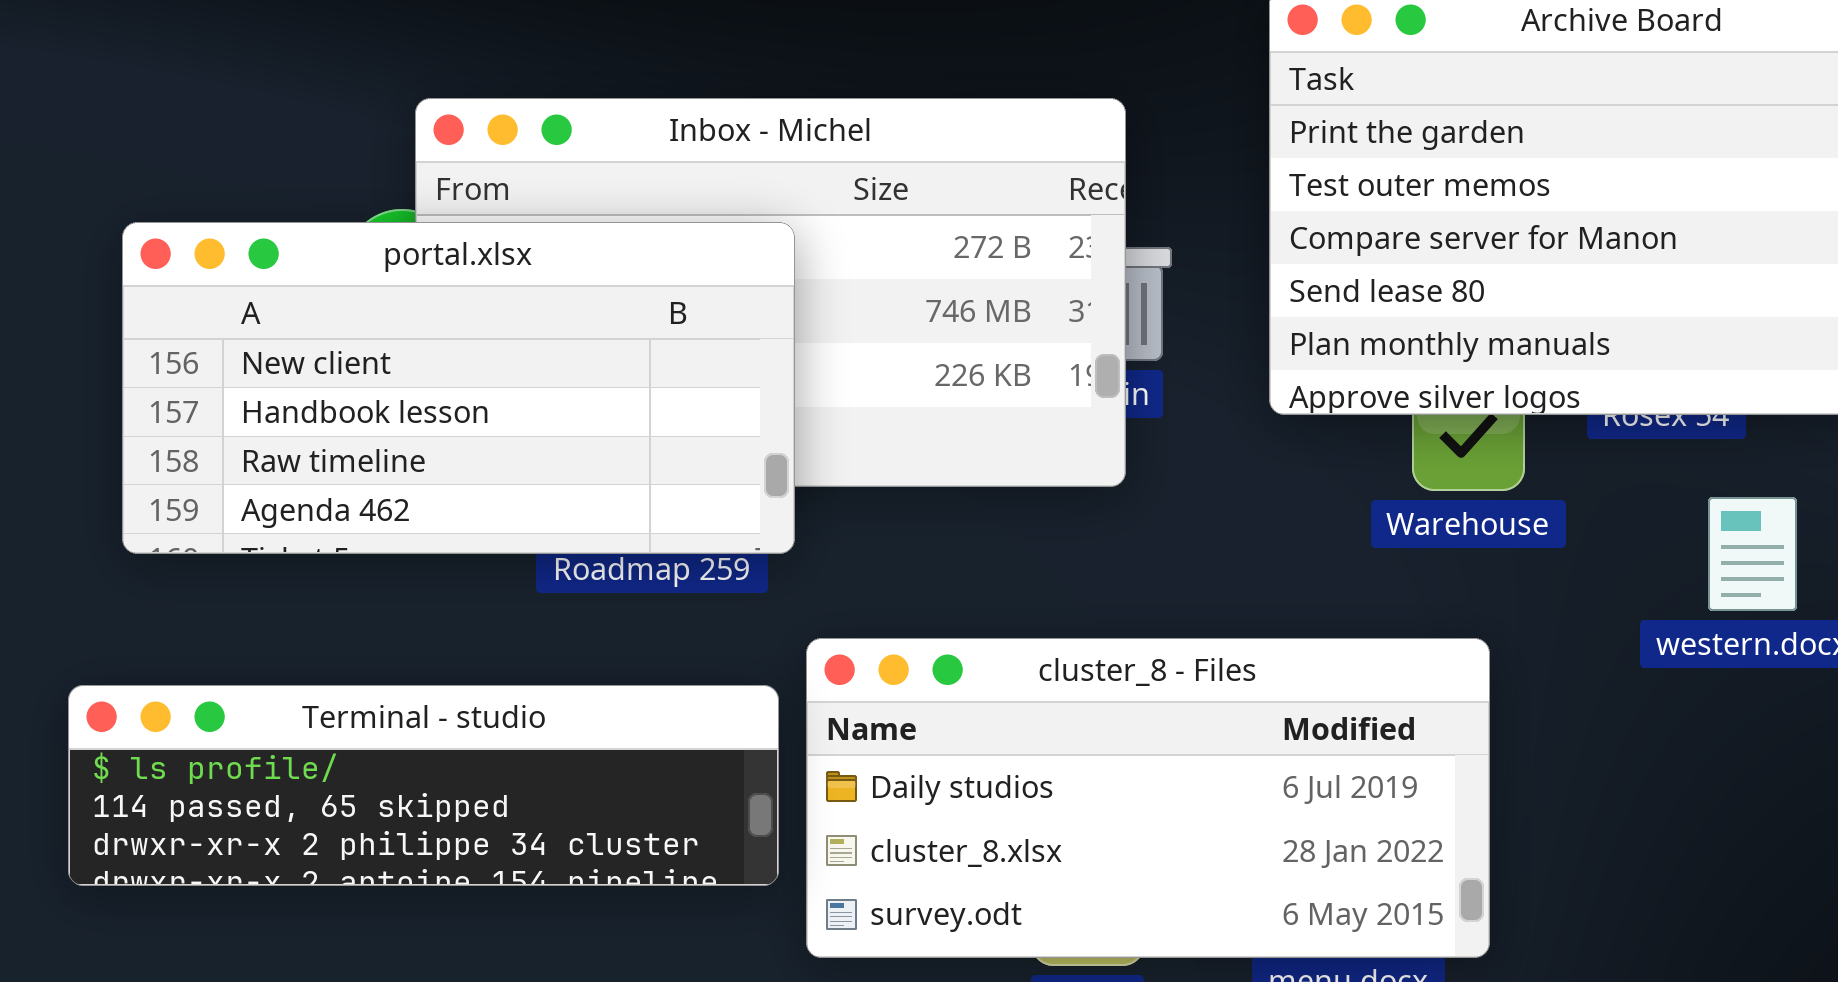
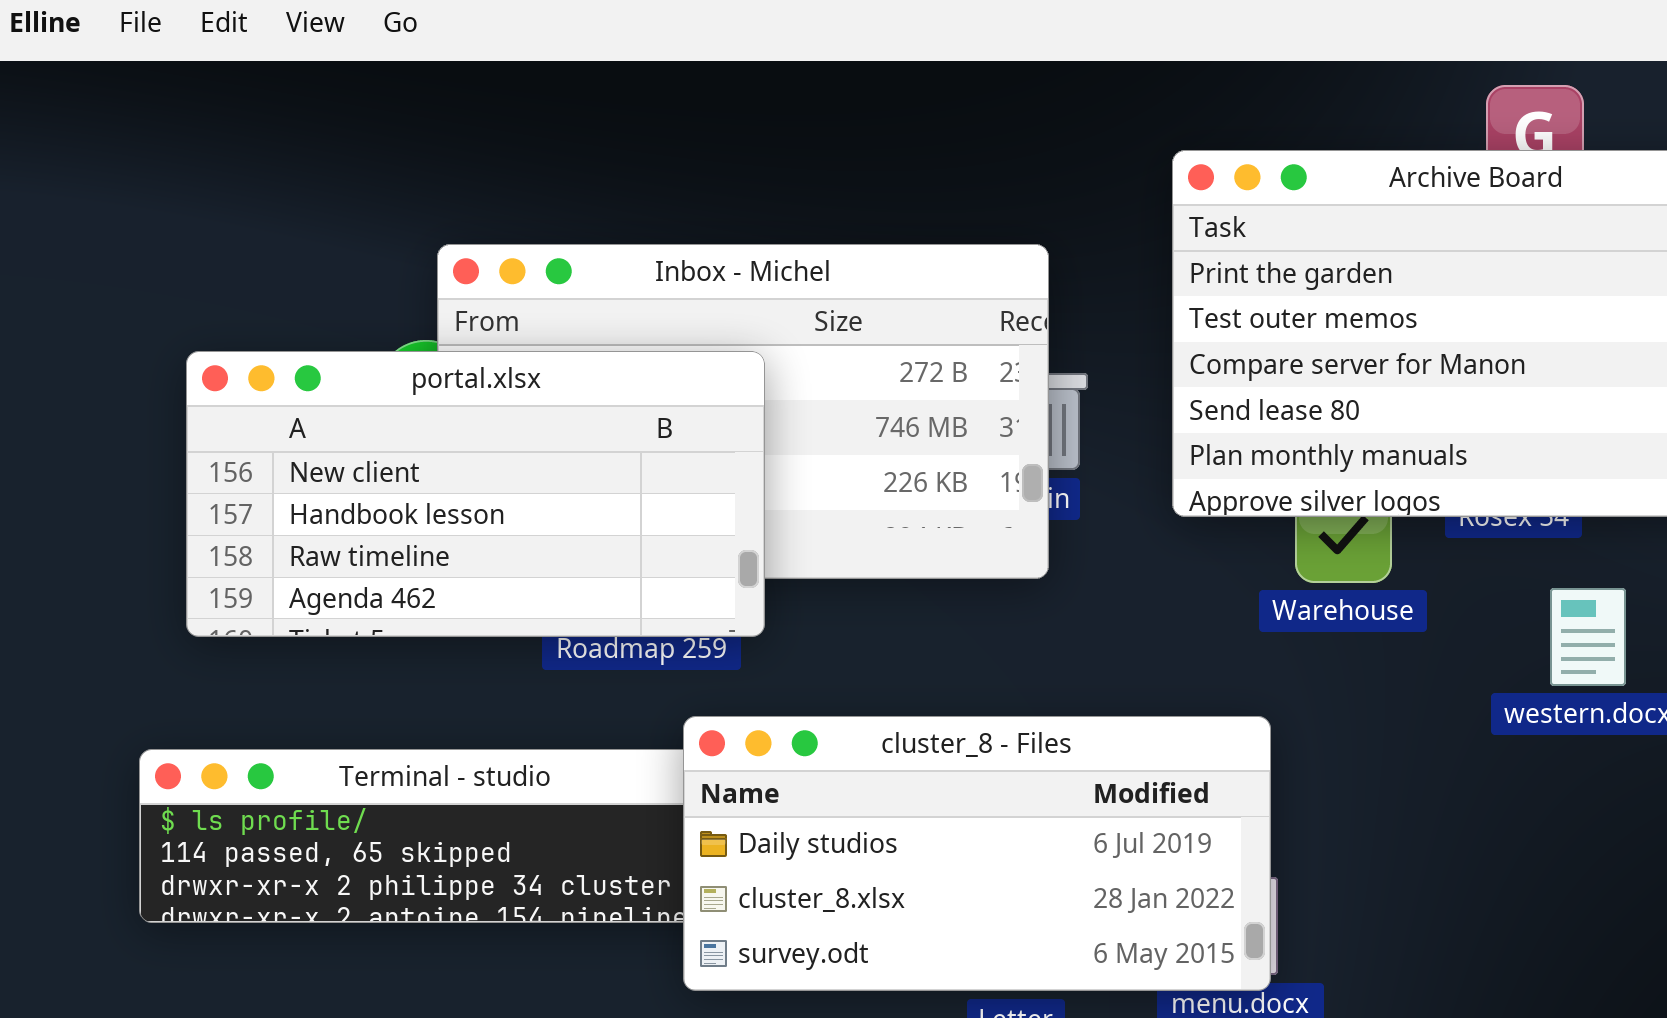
cluster_8 - Files: [806,638,1490,958] -> [683,716,1271,991], moved

